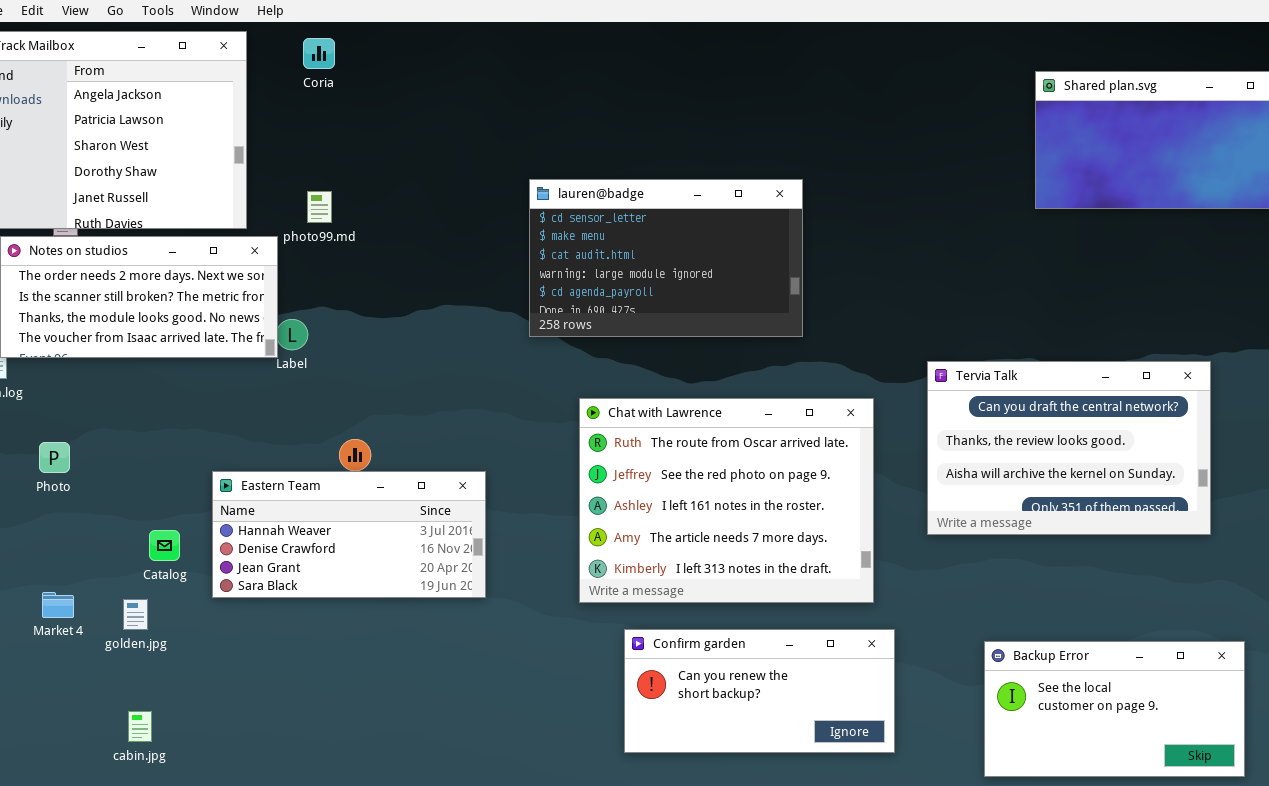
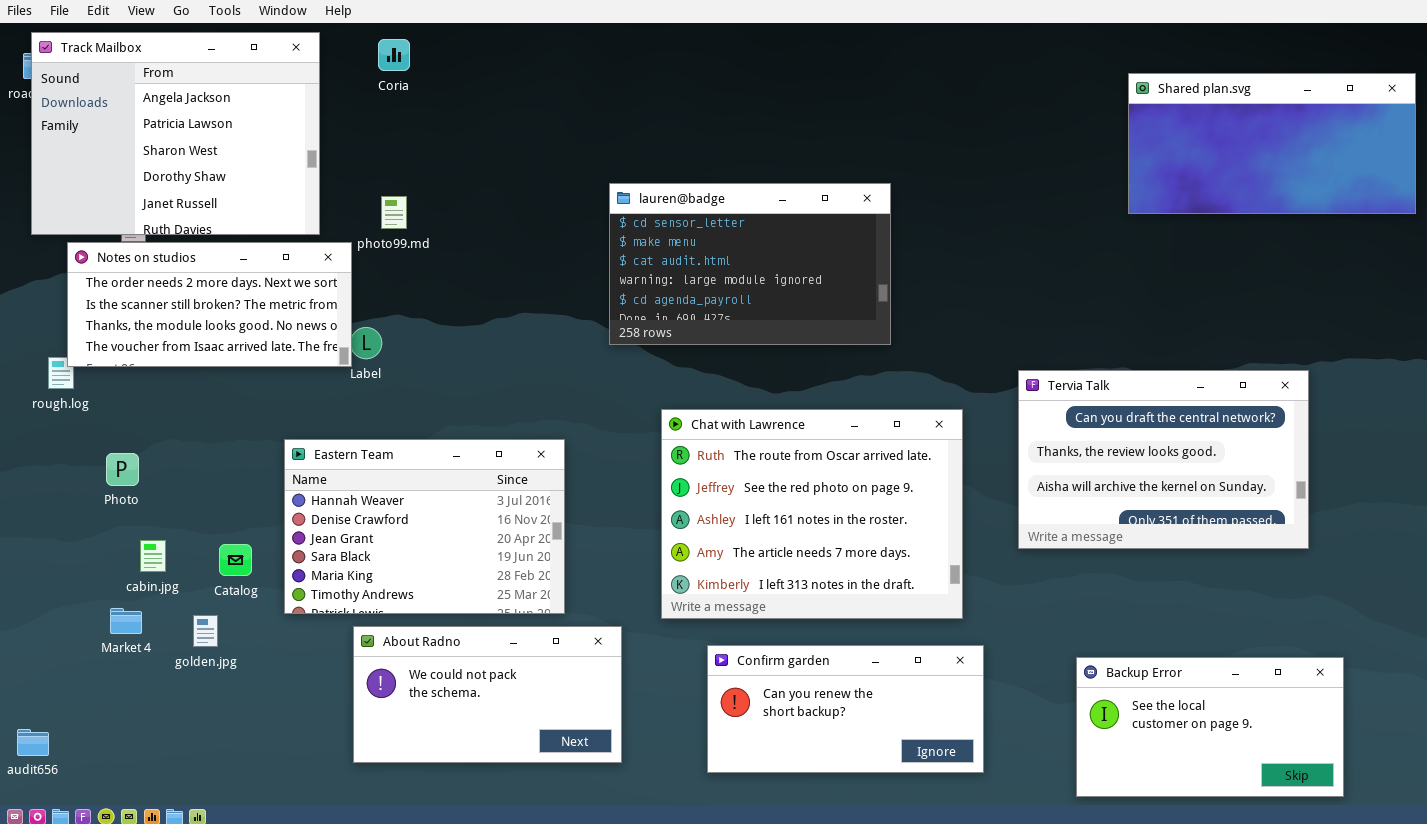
Eastern Team: [212,471,486,598] -> [284,439,565,614], resized
About Radno: none -> [353,626,622,763], opened
cabin.jpg: [128,711,152,742] -> [140,540,166,572], moved

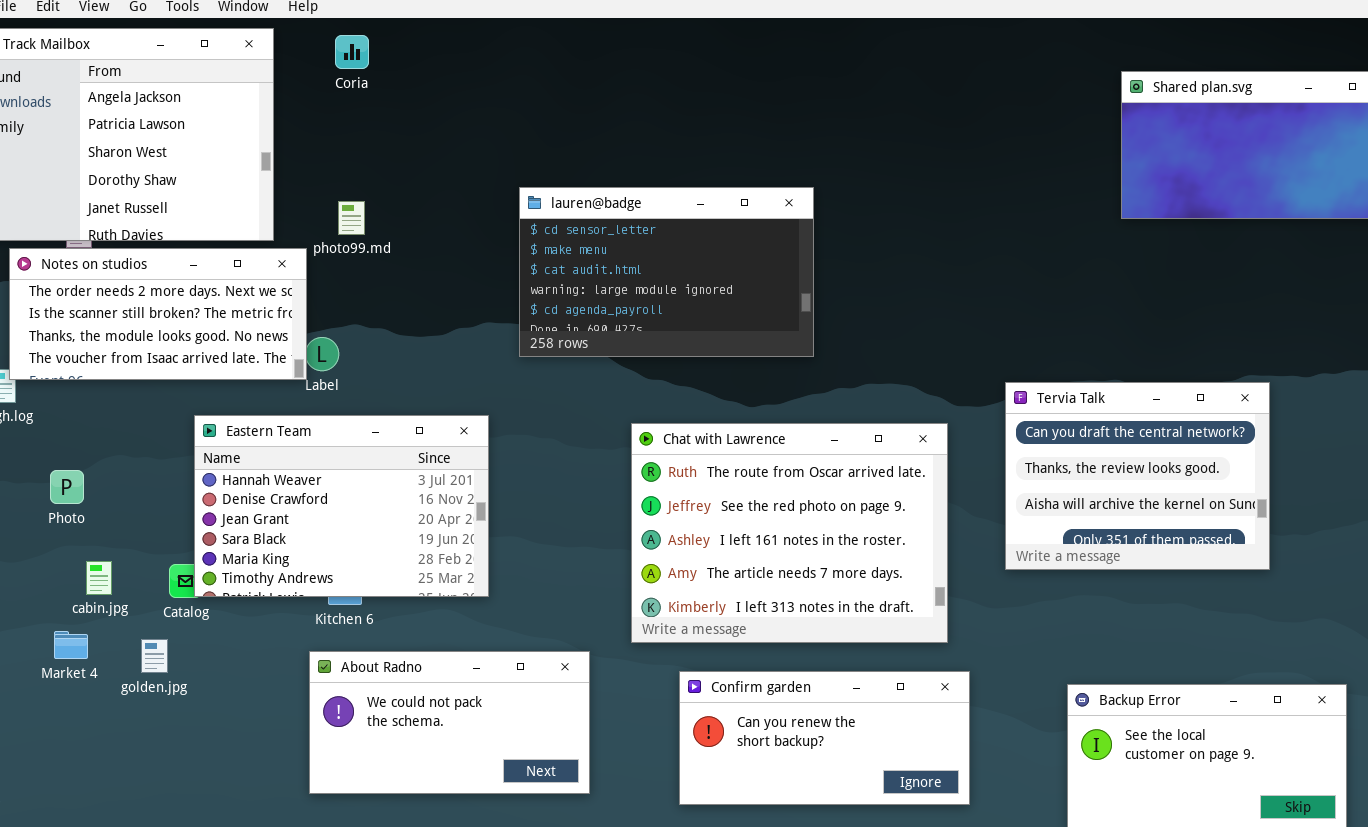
lauren@badge: [609,183,891,345] -> [519,187,814,357], moved
Tervia Talk: [1018,370,1309,549] -> [1005,382,1270,570], resized
Eastern Team: [284,439,565,614] -> [194,415,489,597], moved

